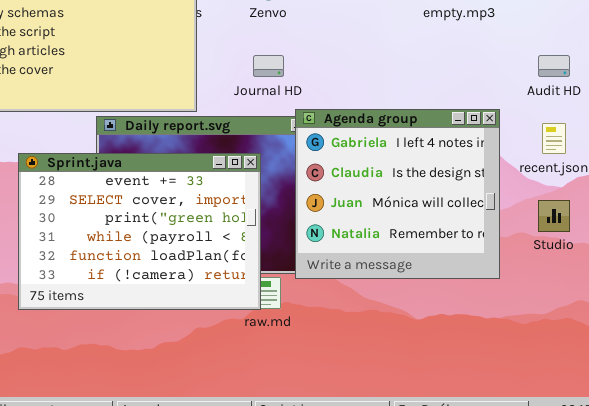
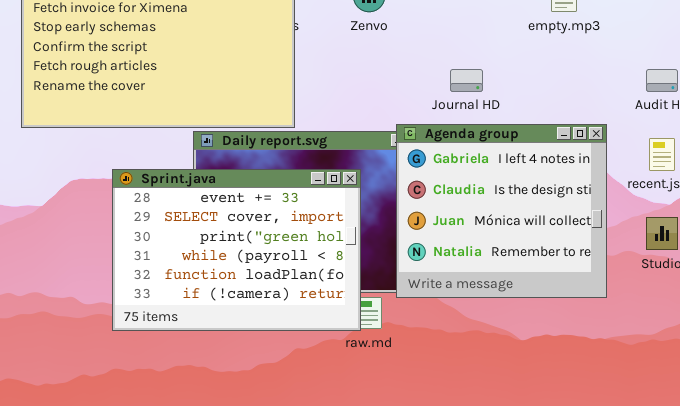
Journal HD: [253,55,284,77] -> [450,69,483,92], moved

